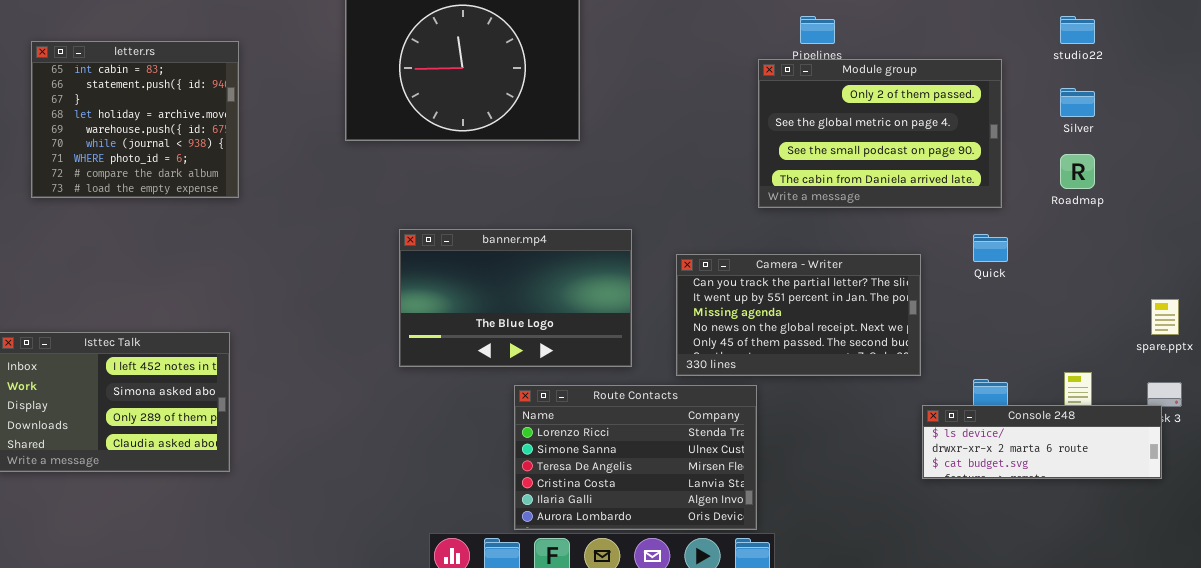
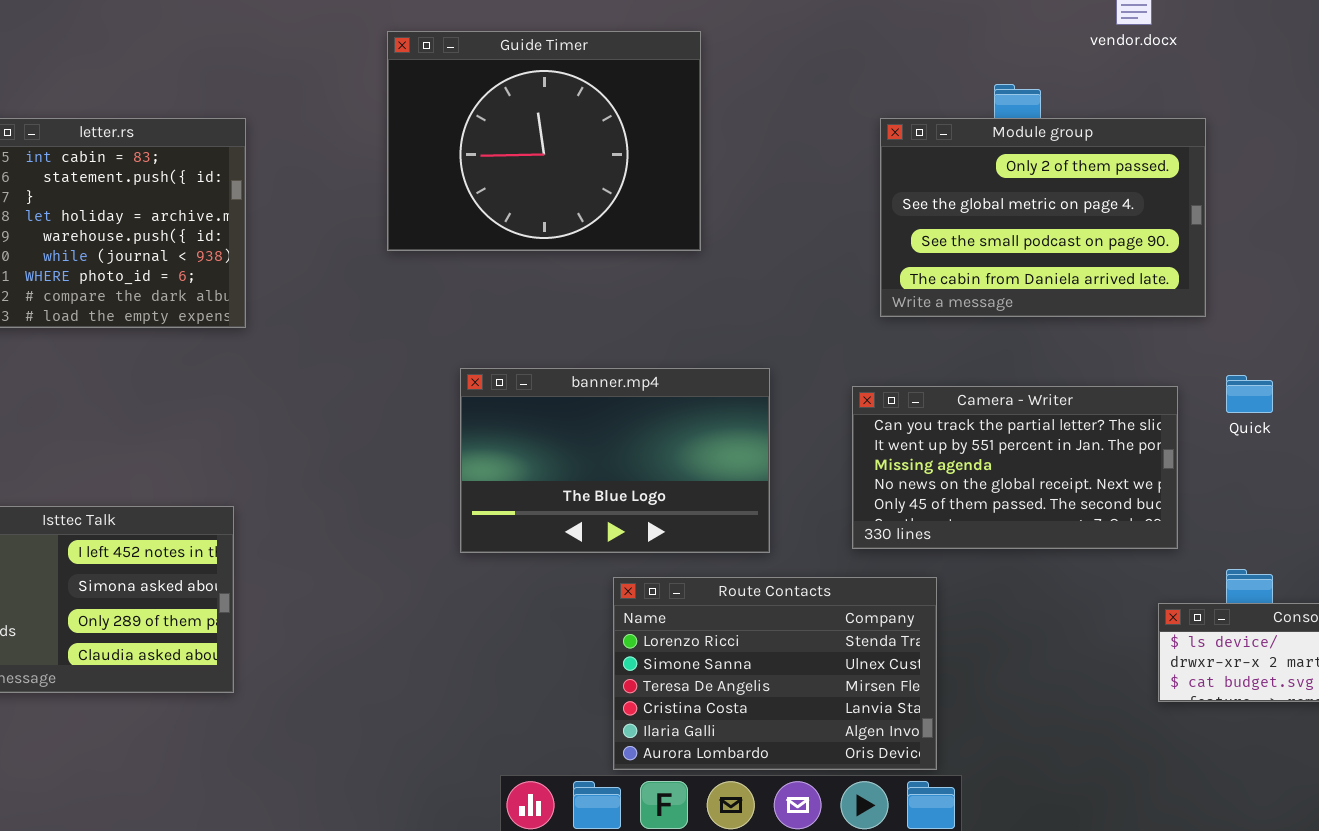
Module group: [758,59,1002,208] -> [880,118,1206,317], moved
Camera - Writer: [676,254,921,376] -> [852,386,1178,549], moved

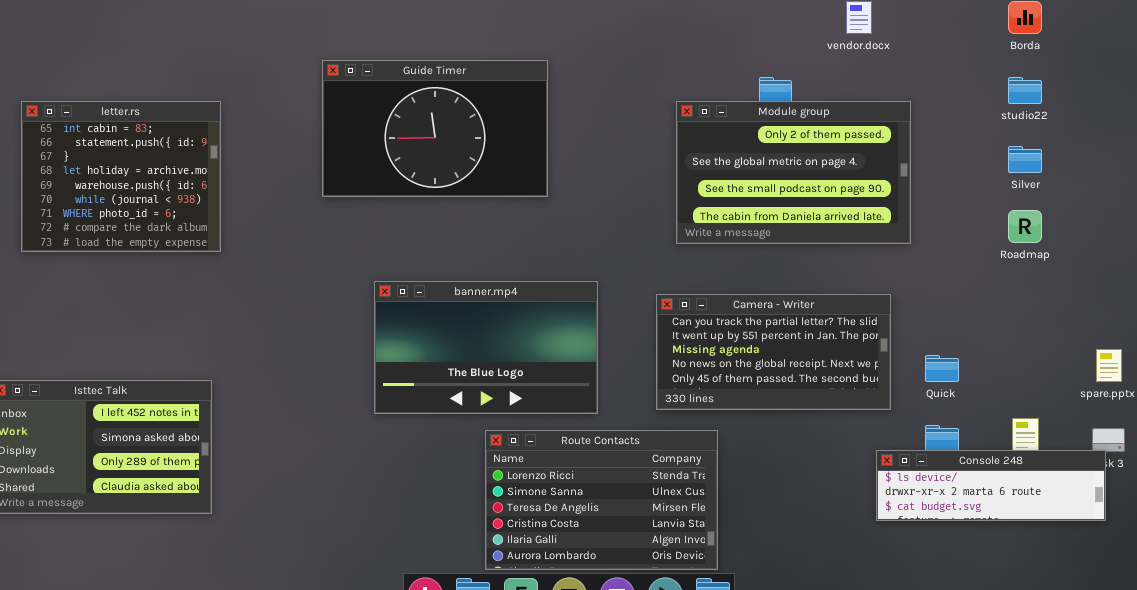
Guide Timer: [387,31,701,251] -> [322,60,548,197], resized
Quick: [1226,375,1273,413] -> [925,355,959,382], moved

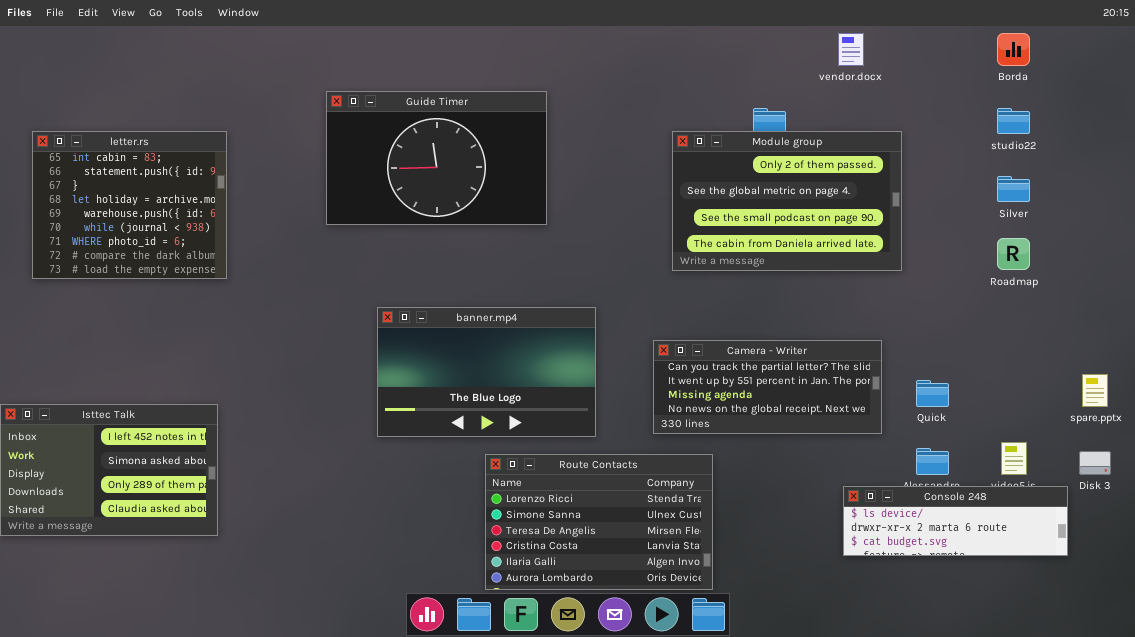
Camera - Writer: [656,294,891,410] -> [653,340,882,434], resized
Console 248: [876,450,1106,521] -> [843,486,1068,556], moved

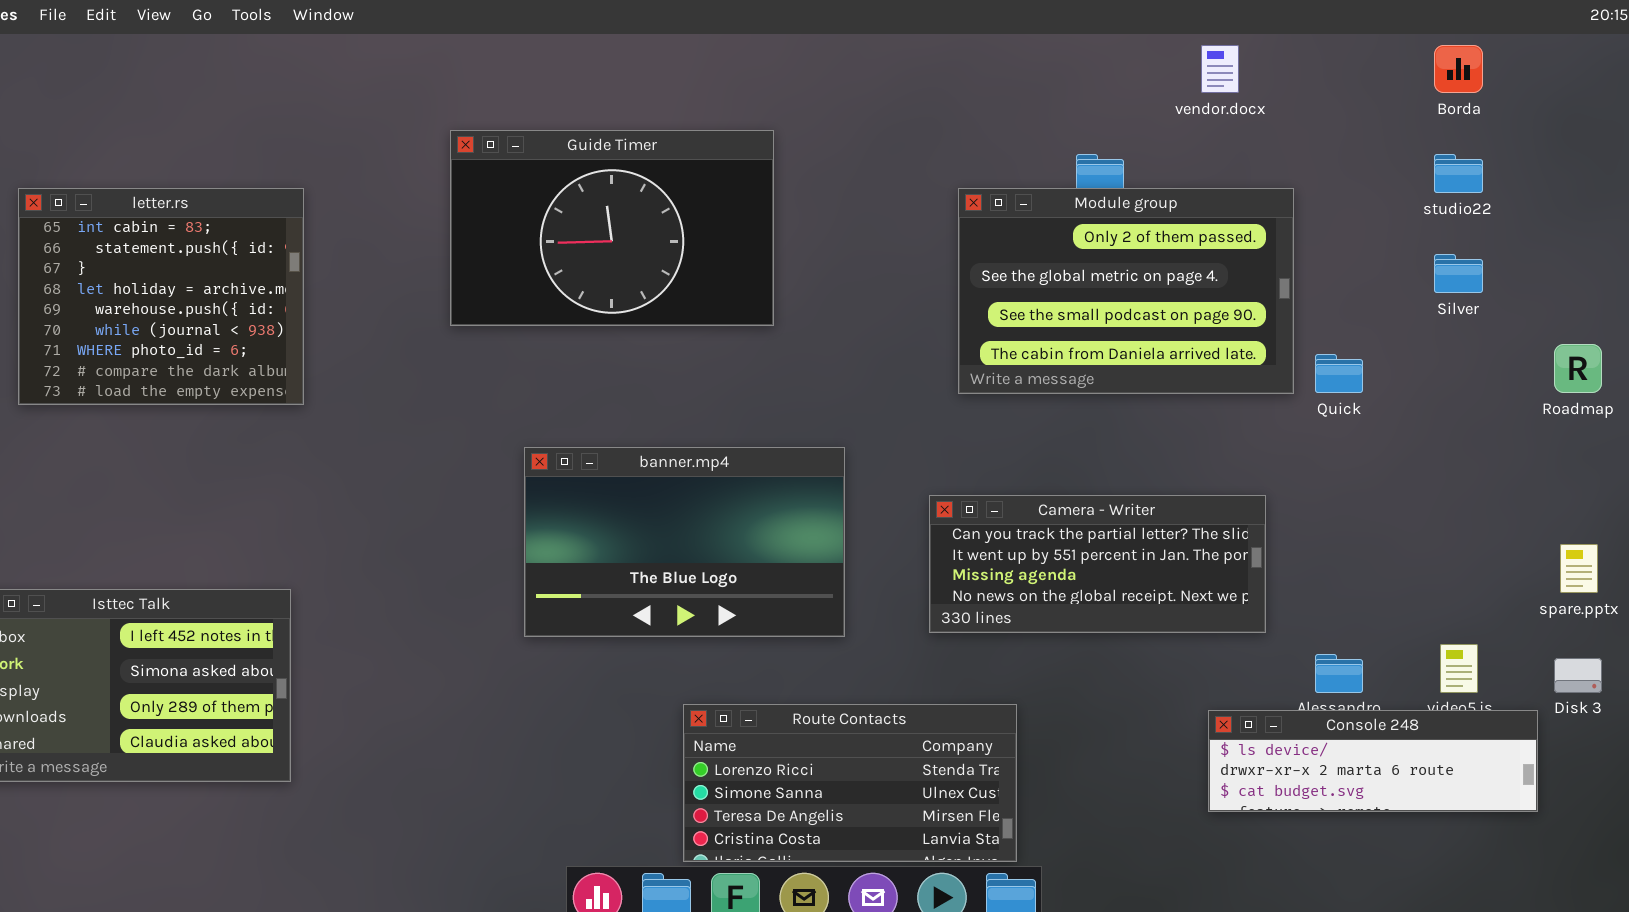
Roadmap: [997,238,1030,270] -> [1554,344,1602,393], moved
Quick: [916,380,949,407] -> [1315,354,1363,393], moved
Route Contacts: [485,454,713,590] -> [683,704,1017,862], resized

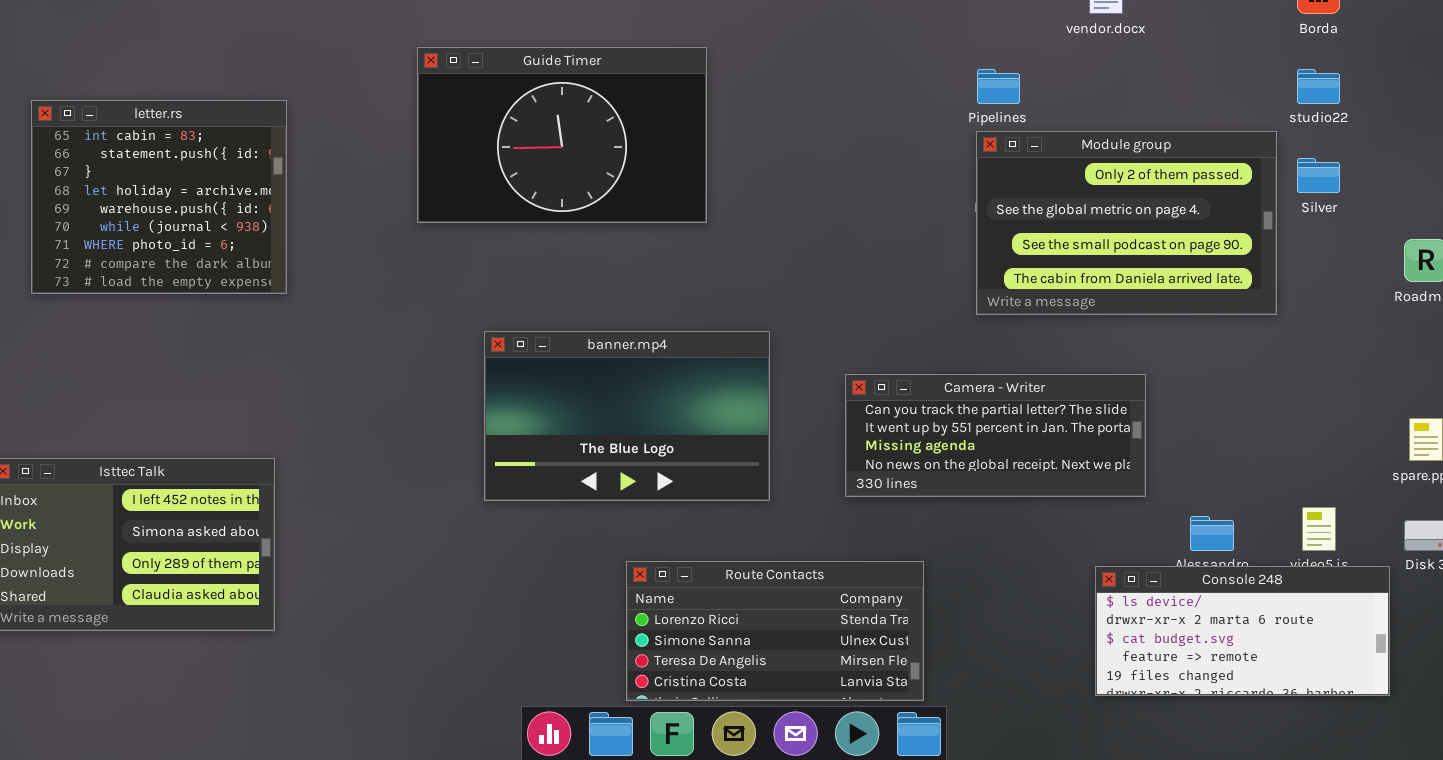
Module group: [958,188,1294,394] -> [976,131,1277,315], moved
Console 248: [1208,710,1538,812] -> [1095,566,1390,696], resized

